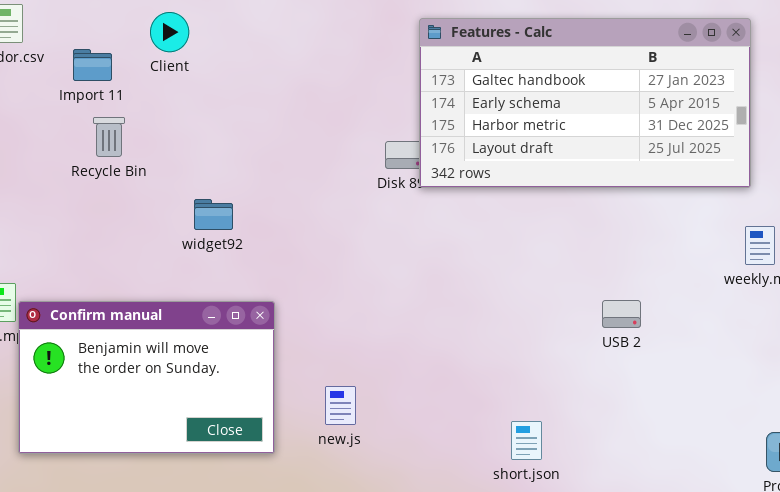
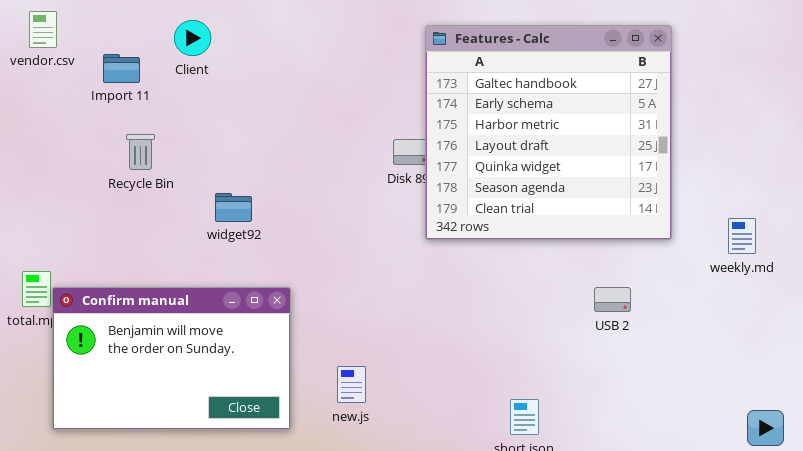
Features - Calc: [419,18,751,188] -> [425,25,672,240], resized
Recycle Bin: [93,117,125,157] -> [126,134,155,170], moved

